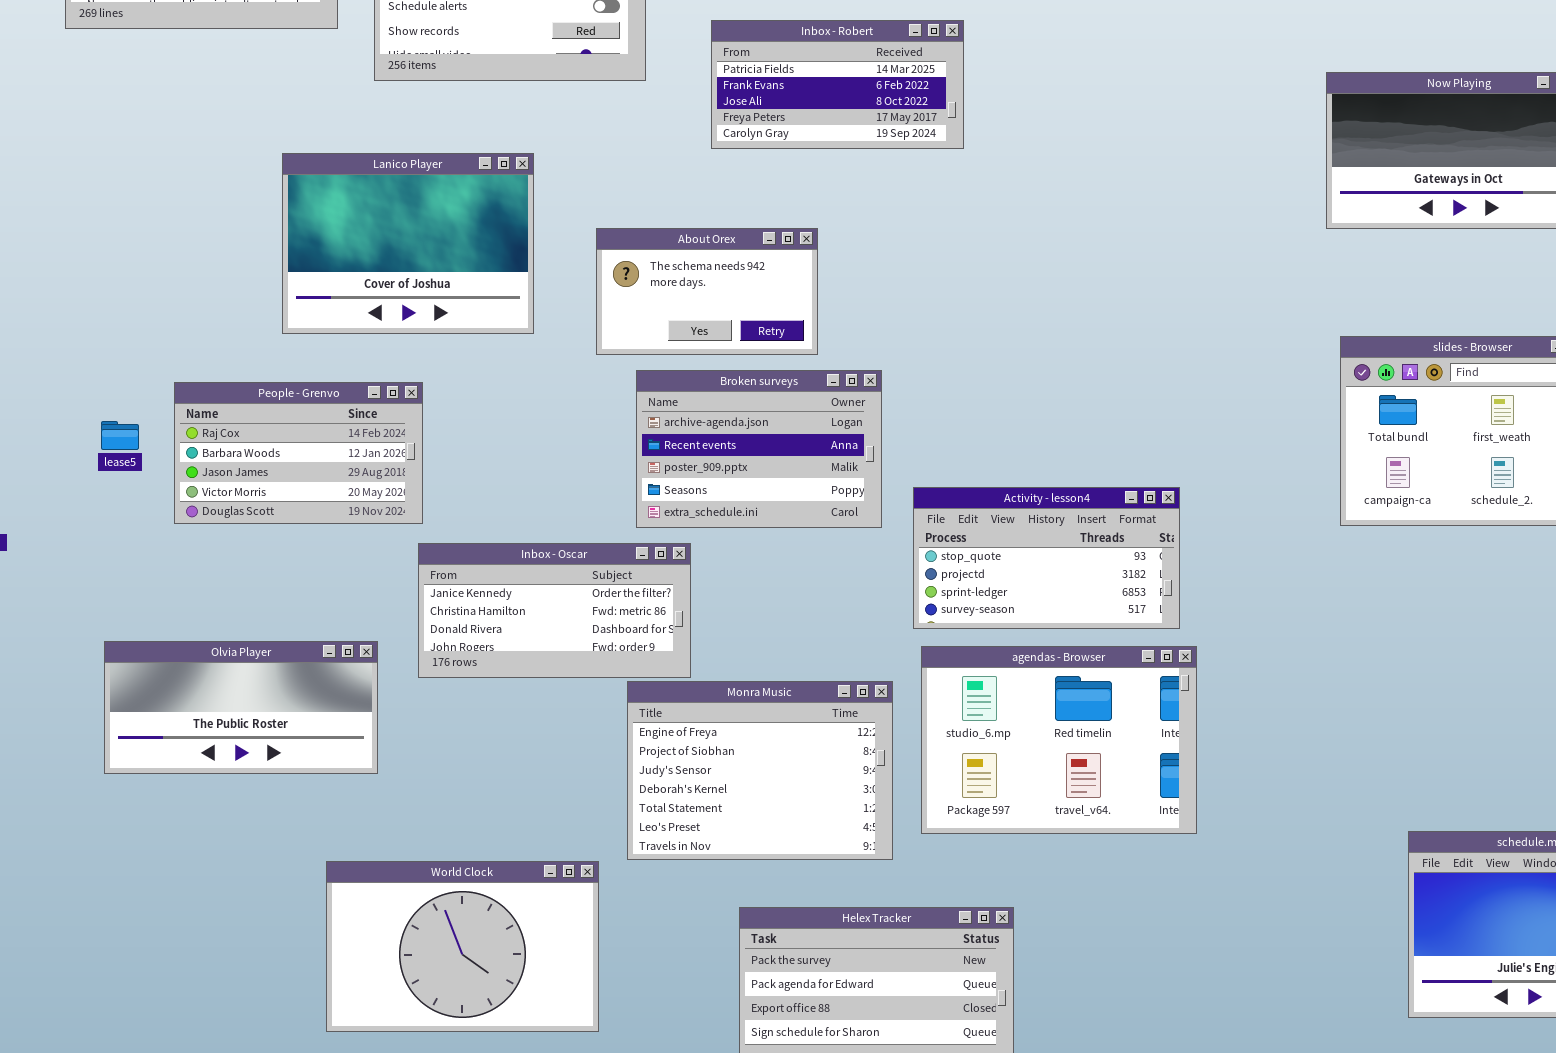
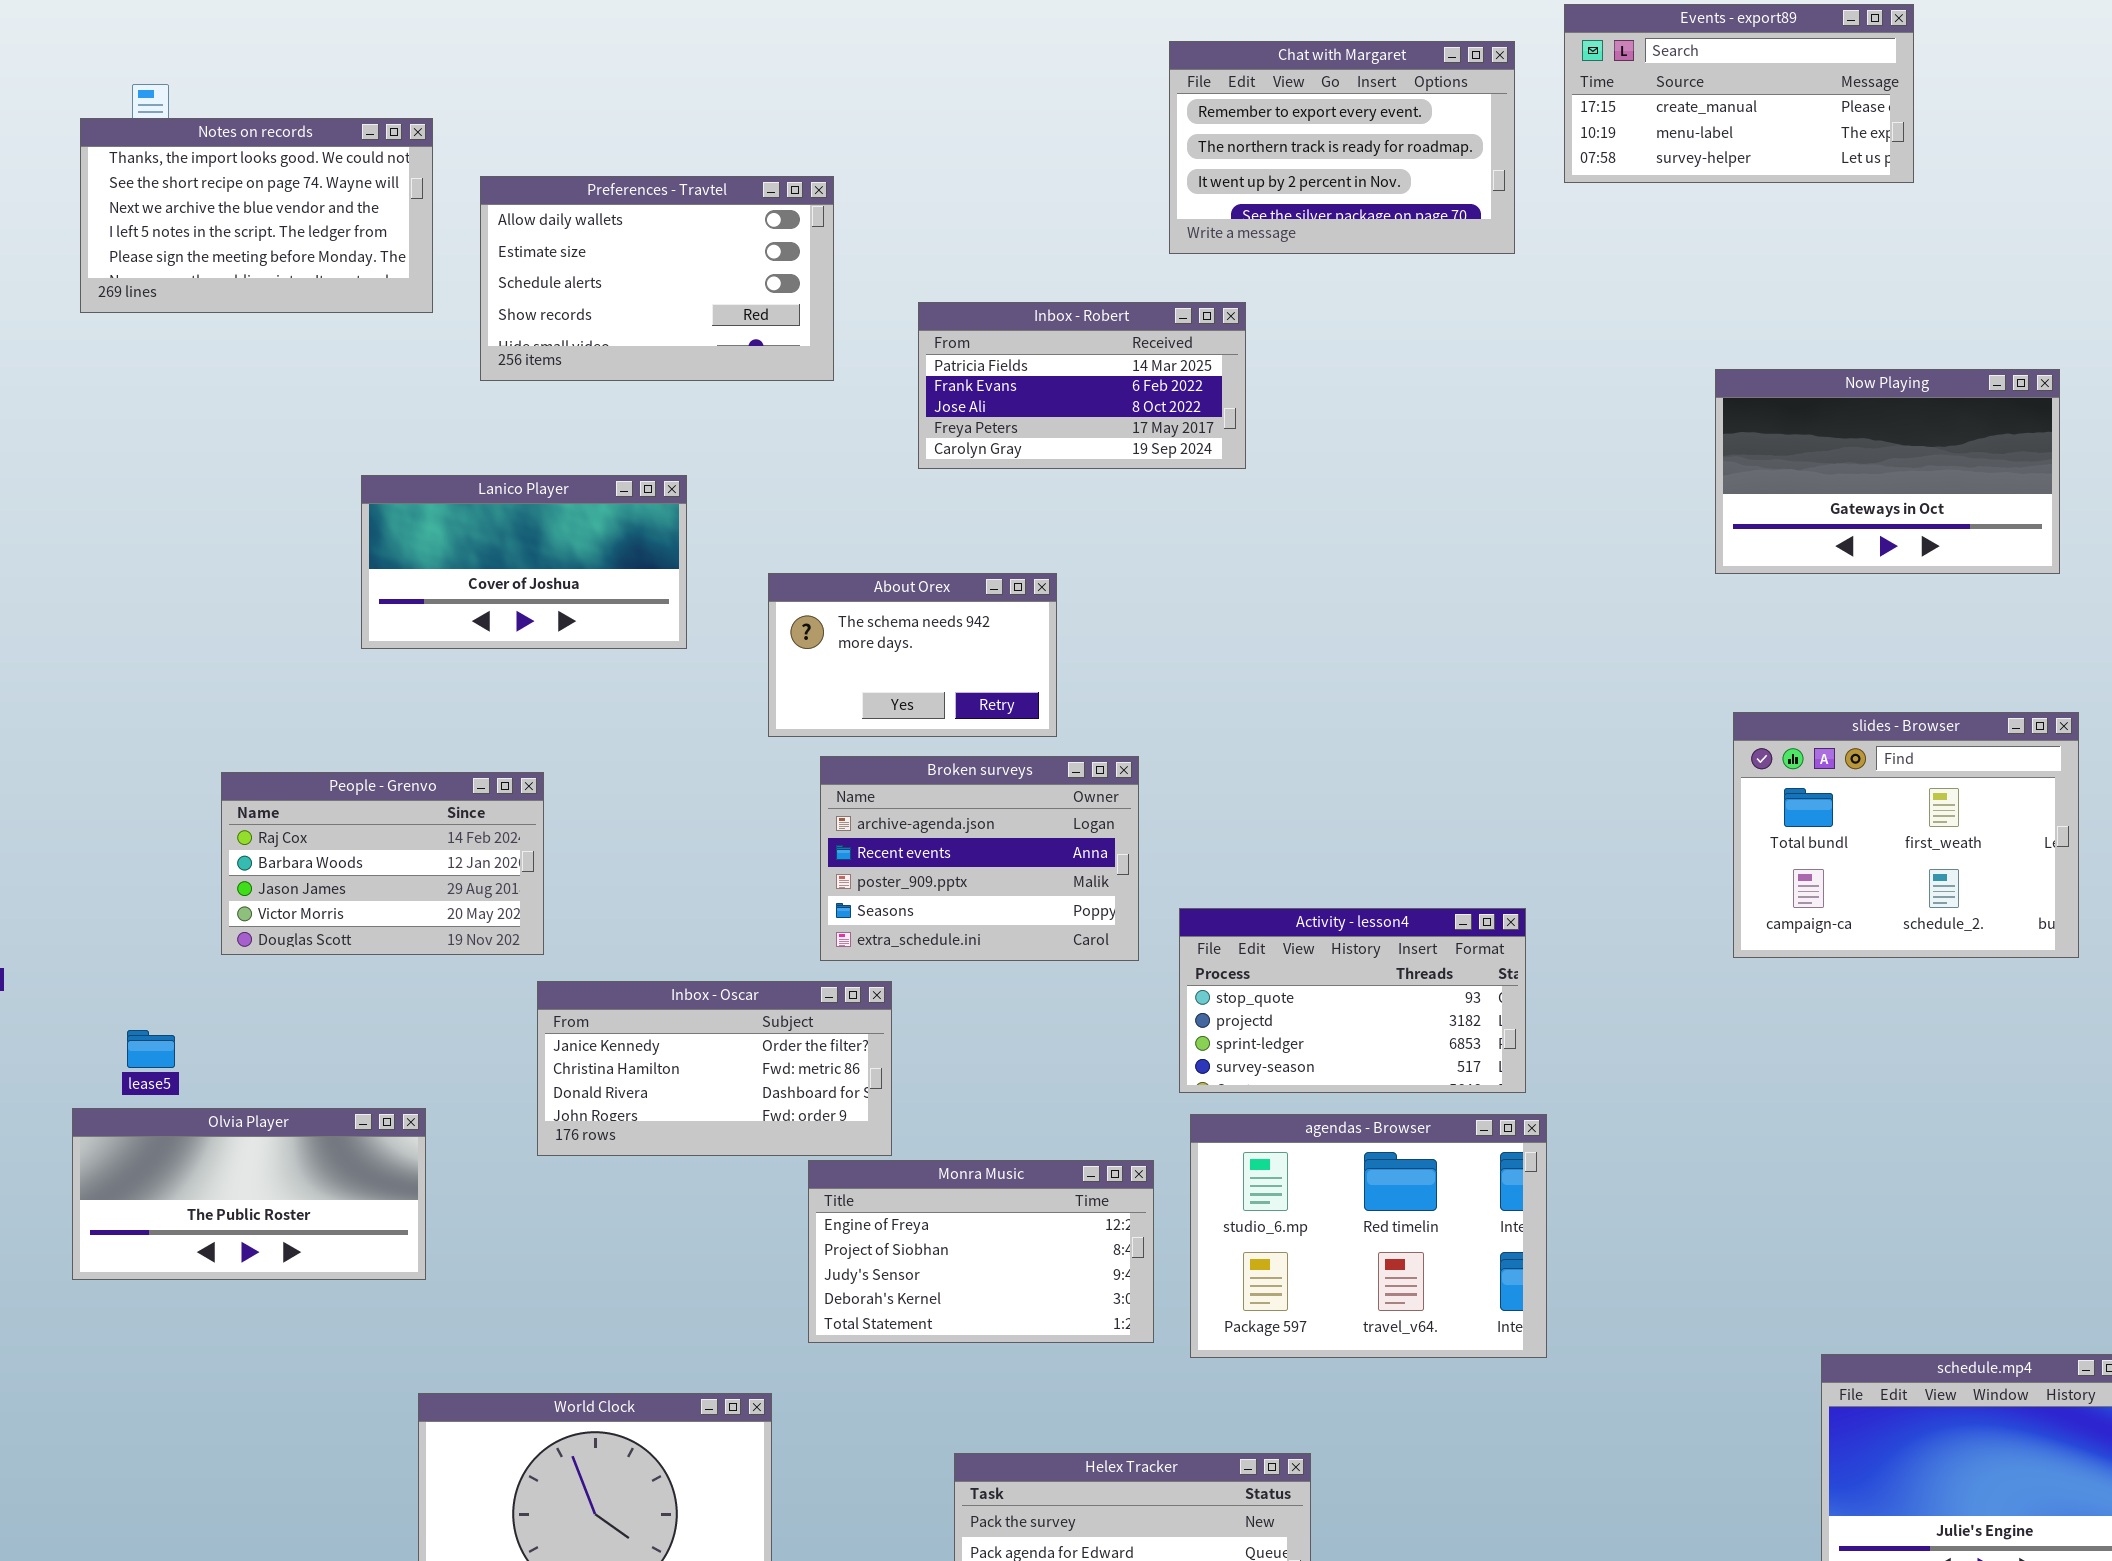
Lanico Player: [282,153,534,334] -> [361,475,687,649], resized
lease5: [101,421,139,450] -> [127,1030,175,1068], moved
Olvia Player: [104,641,378,774] -> [72,1108,426,1280], moved
Monra Music: [627,681,893,860] -> [808,1160,1154,1343], resized

